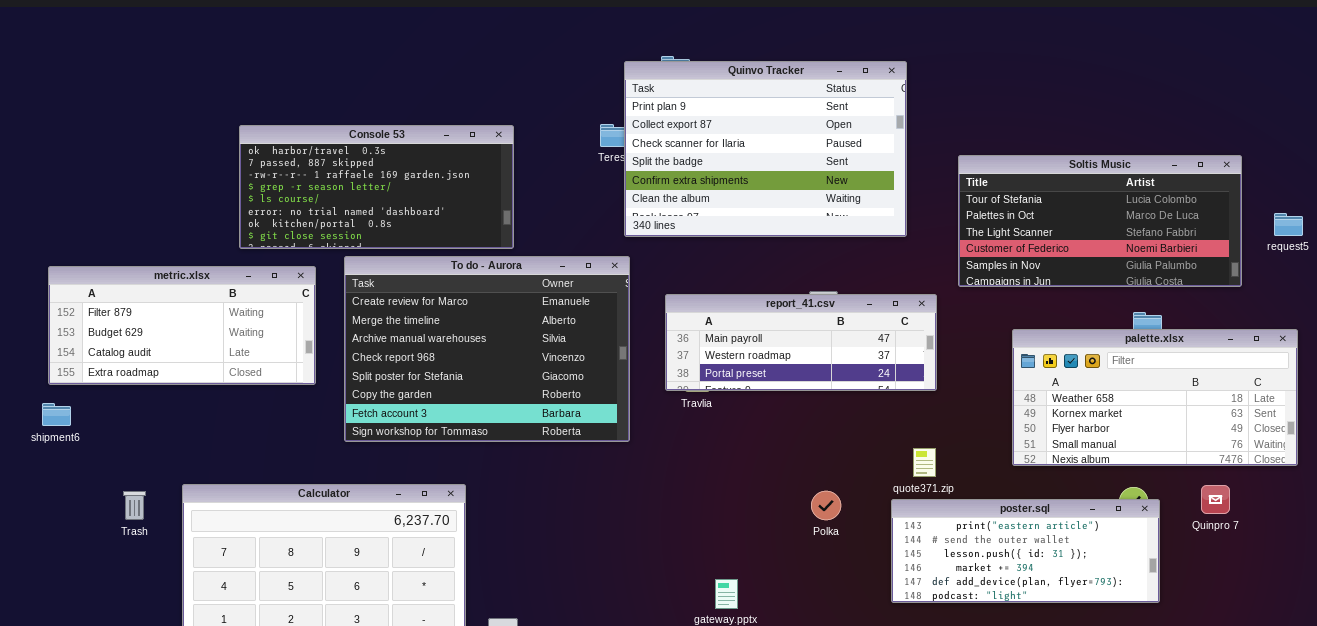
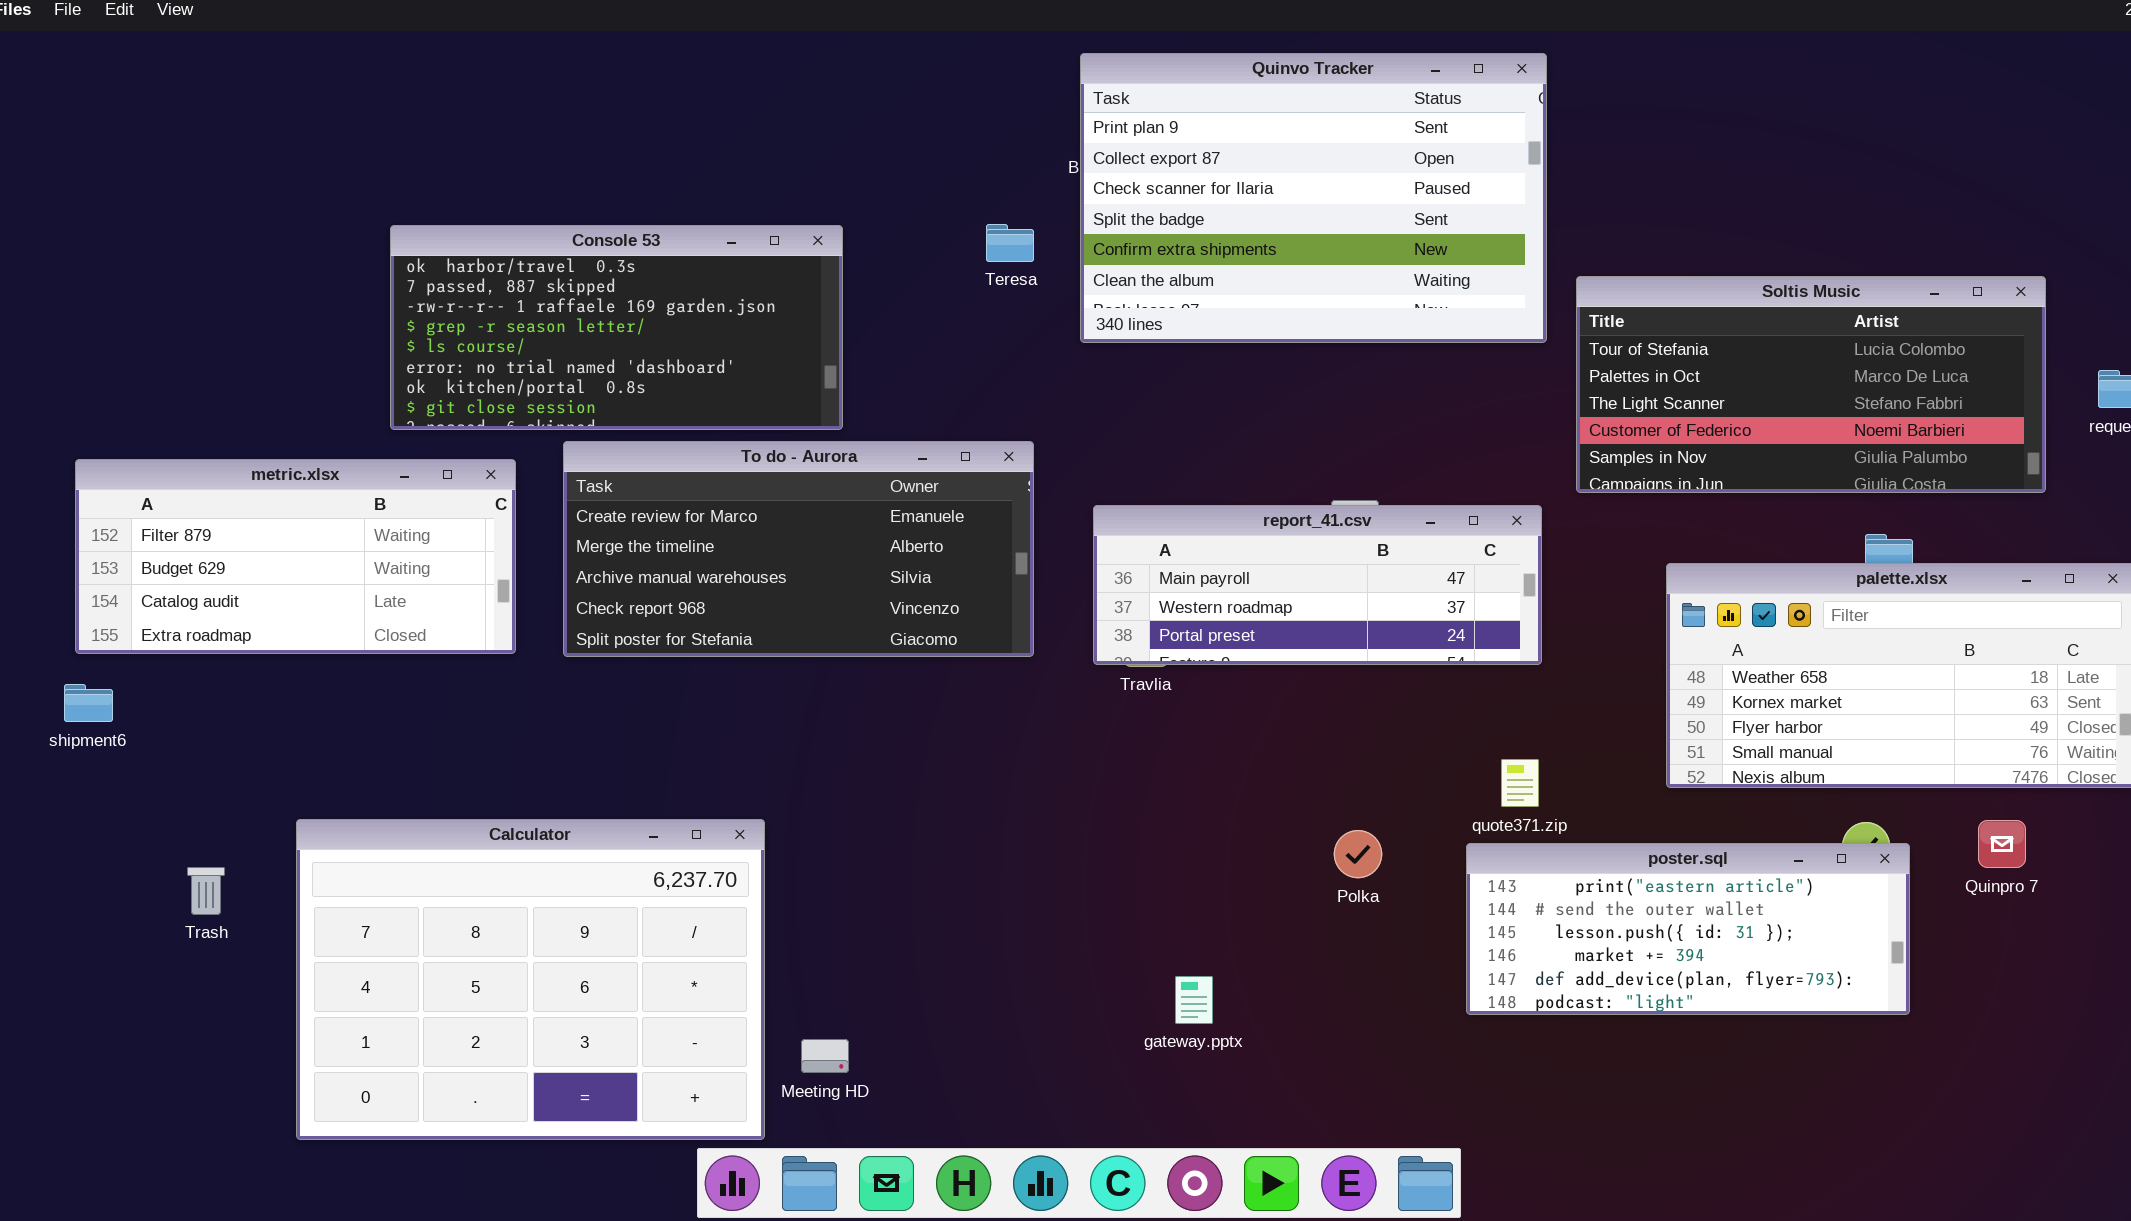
Quinvo Tracker: [624,61,907,237] -> [1080,53,1547,343], moved
To do - Aurora: [344,256,630,442] -> [563,441,1034,657], resized
Trash: [123,491,146,520] -> [187,867,225,915], moved

